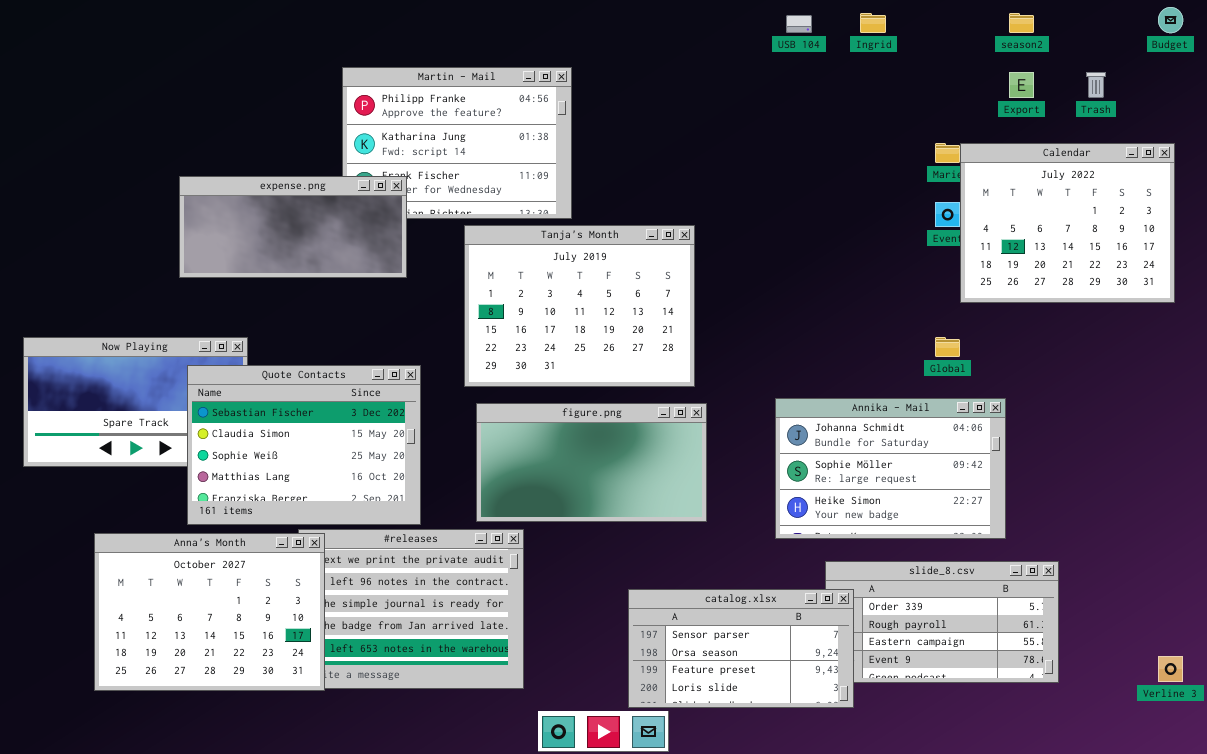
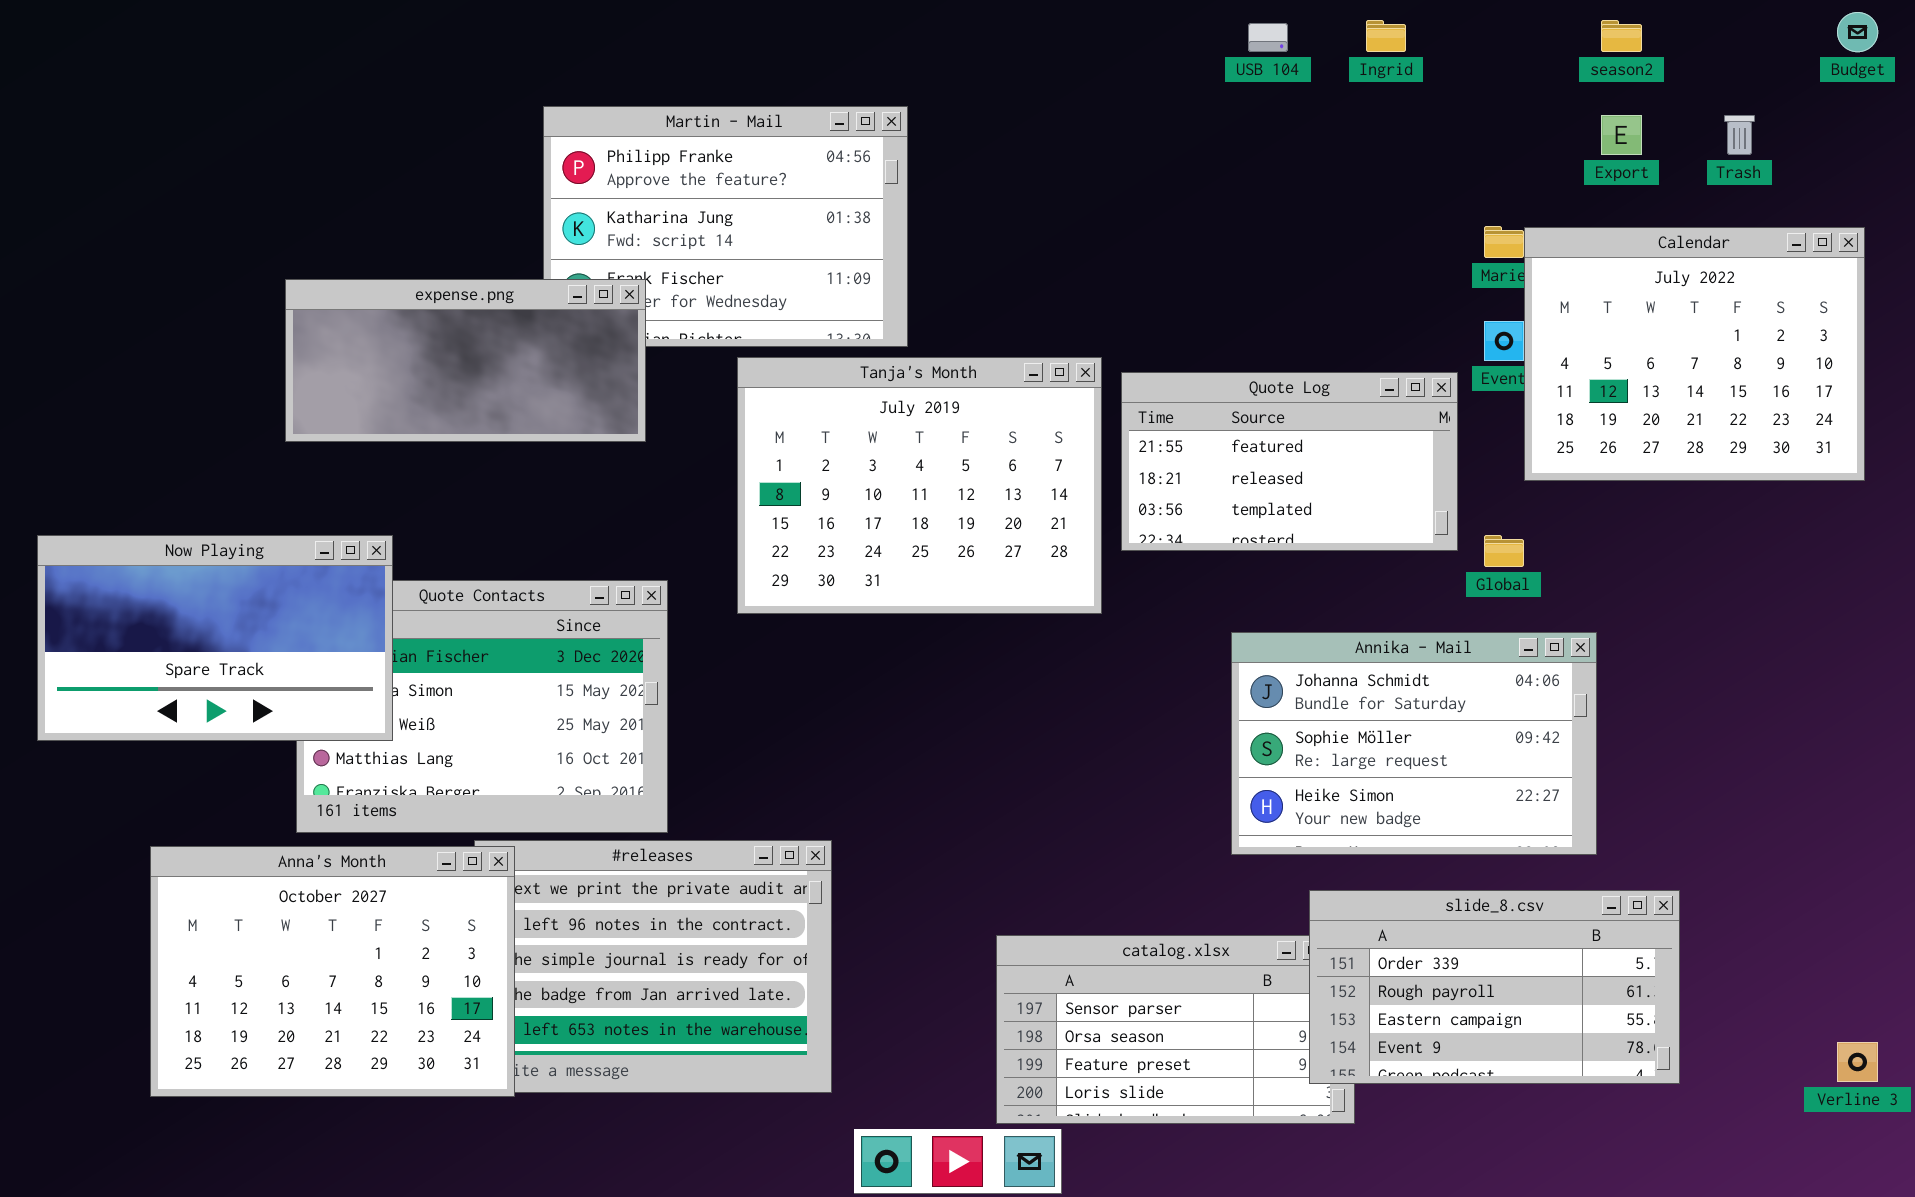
Quote Log: none -> [1121,372,1458,551], opened
Now Playing: [23,337,248,467] -> [37,535,393,741], raised
figure.png: [476,403,707,522] -> none, closed
slide_8.csv: [825,561,1059,683] -> [1309,890,1680,1084], raised

